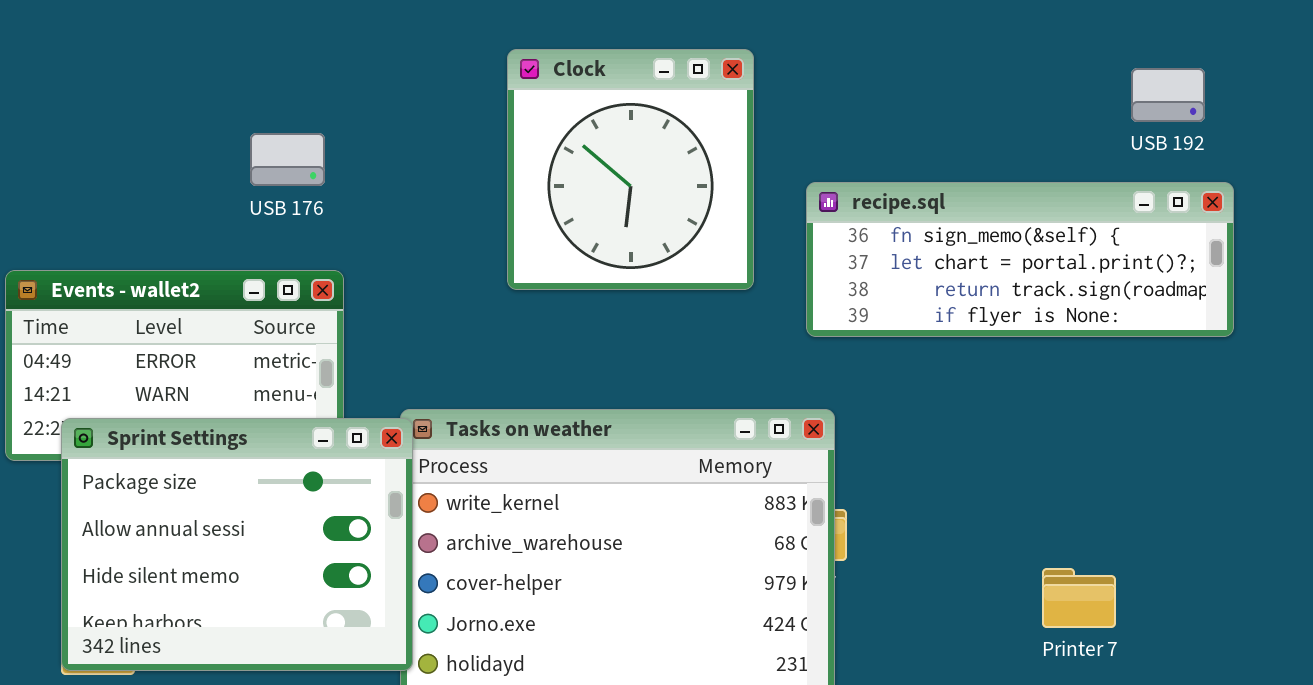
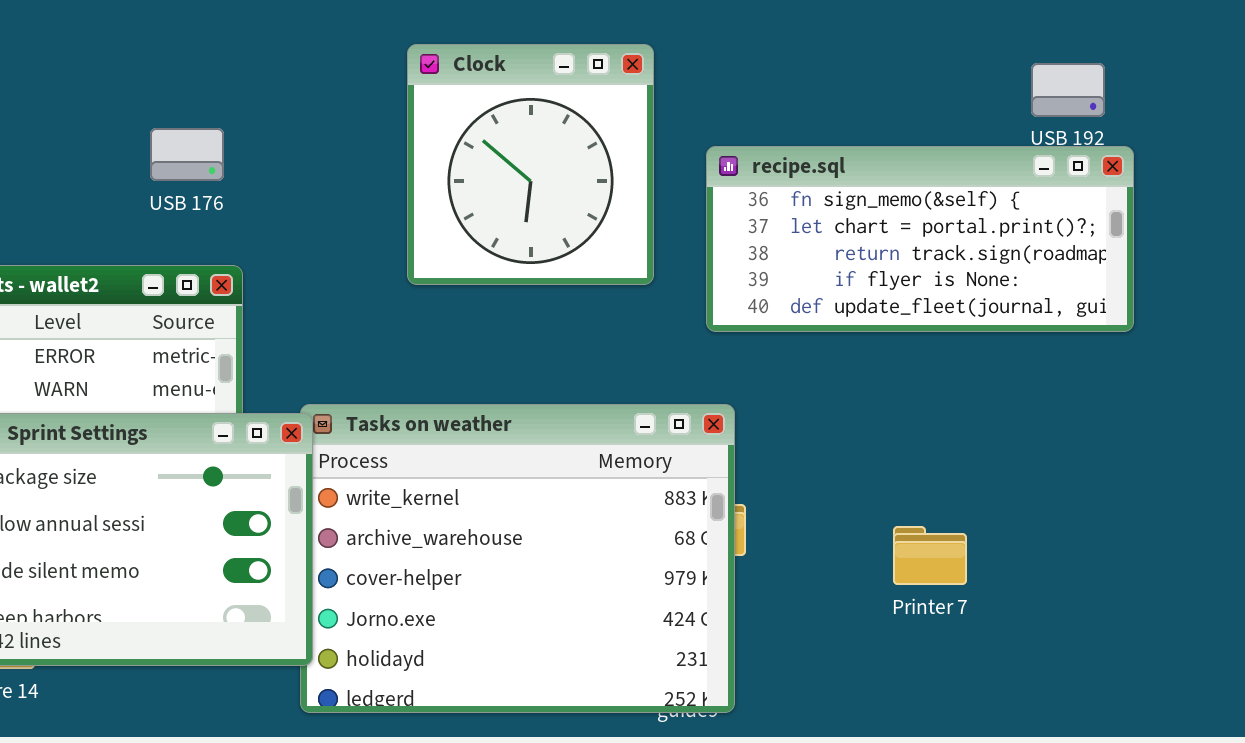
recipe.sql: [806,182,1234,337] -> [706,146,1134,332], resized
Printer 7: [1042,568,1116,628] -> [893,526,967,585], moved

